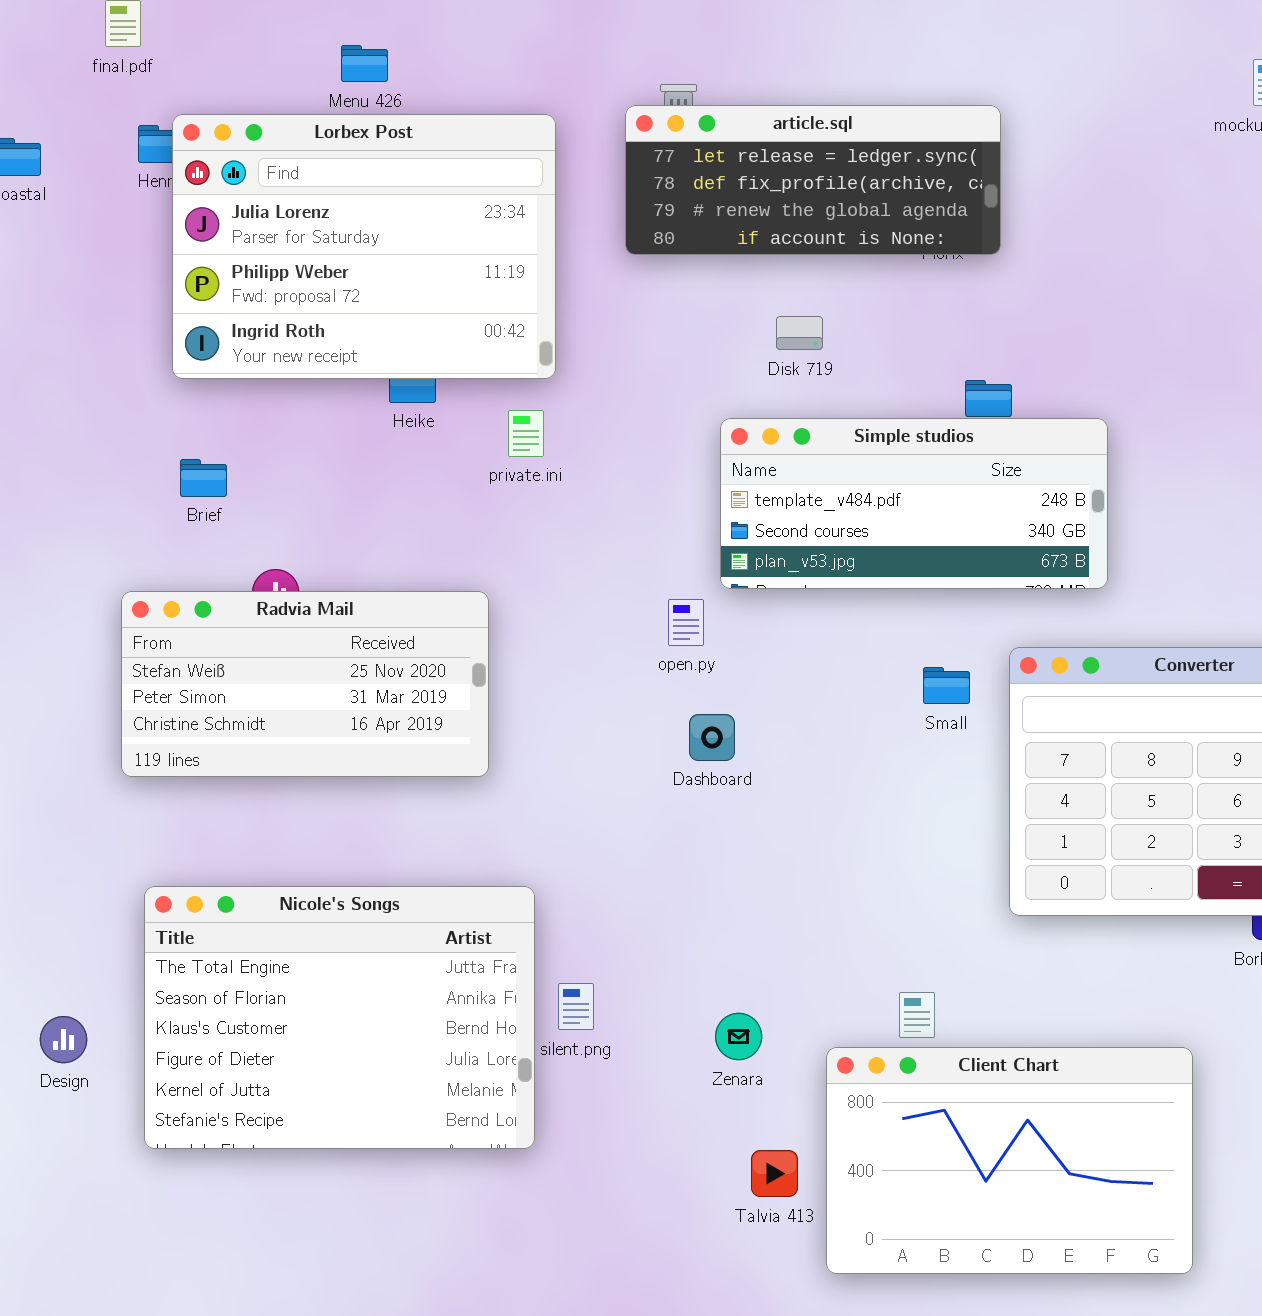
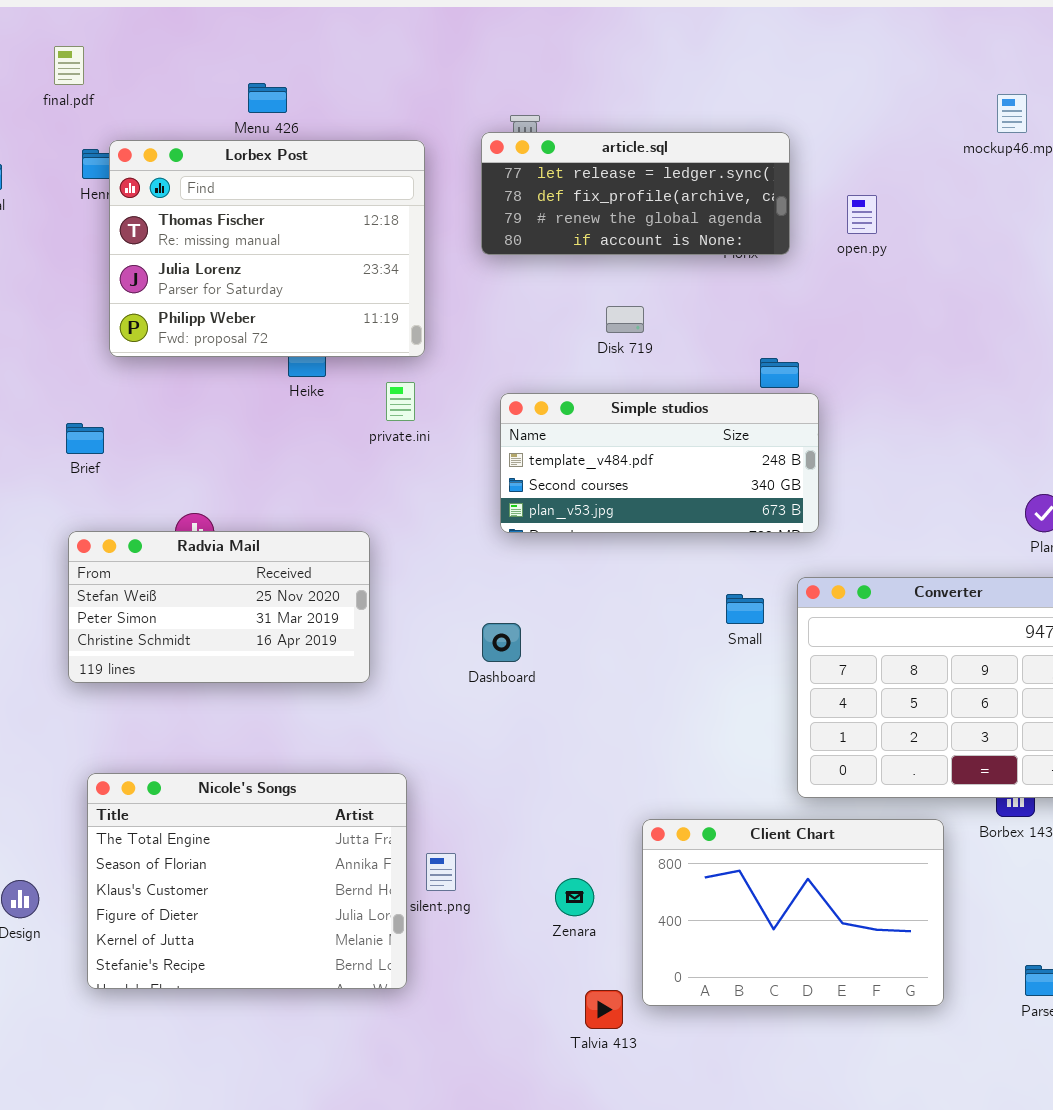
Lorbex Post: [172,114,556,379] -> [109,140,425,357], scrolled up 1 row
Simple studios: [720,418,1108,589] -> [500,393,819,533], moved
Brief: [180,459,227,497] -> [66,423,104,454], moved
open.py: [668,599,704,646] -> [847,195,877,234], moved
Dashboard: [689,714,735,761] -> [482,623,521,662], moved
Client Chart: [826,1047,1193,1274] -> [642,819,944,1006], moved

